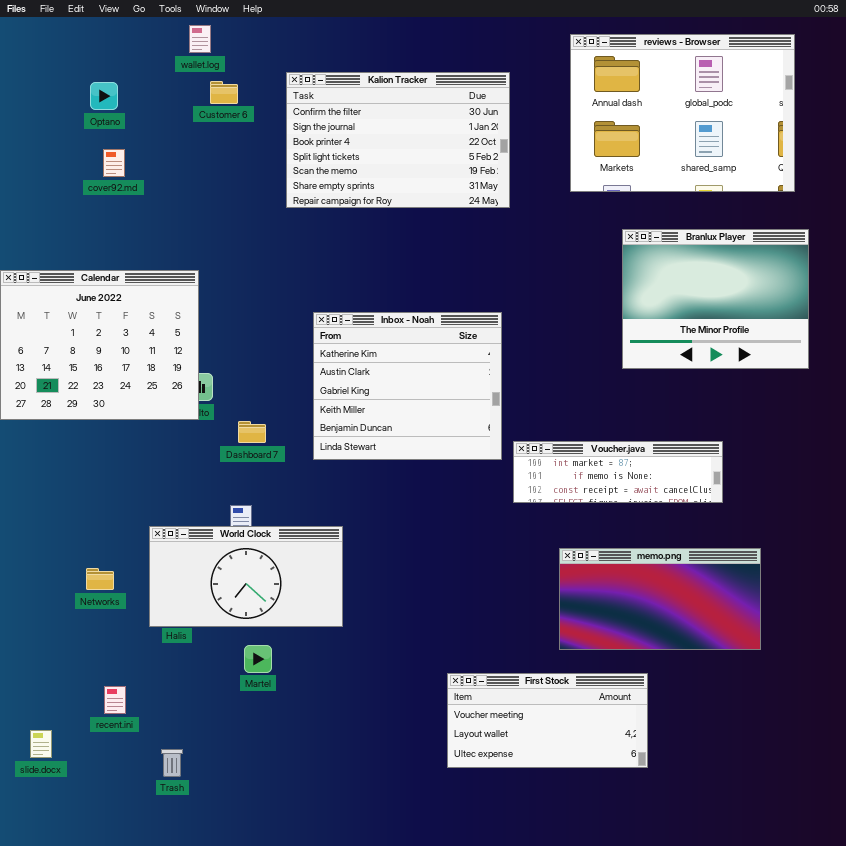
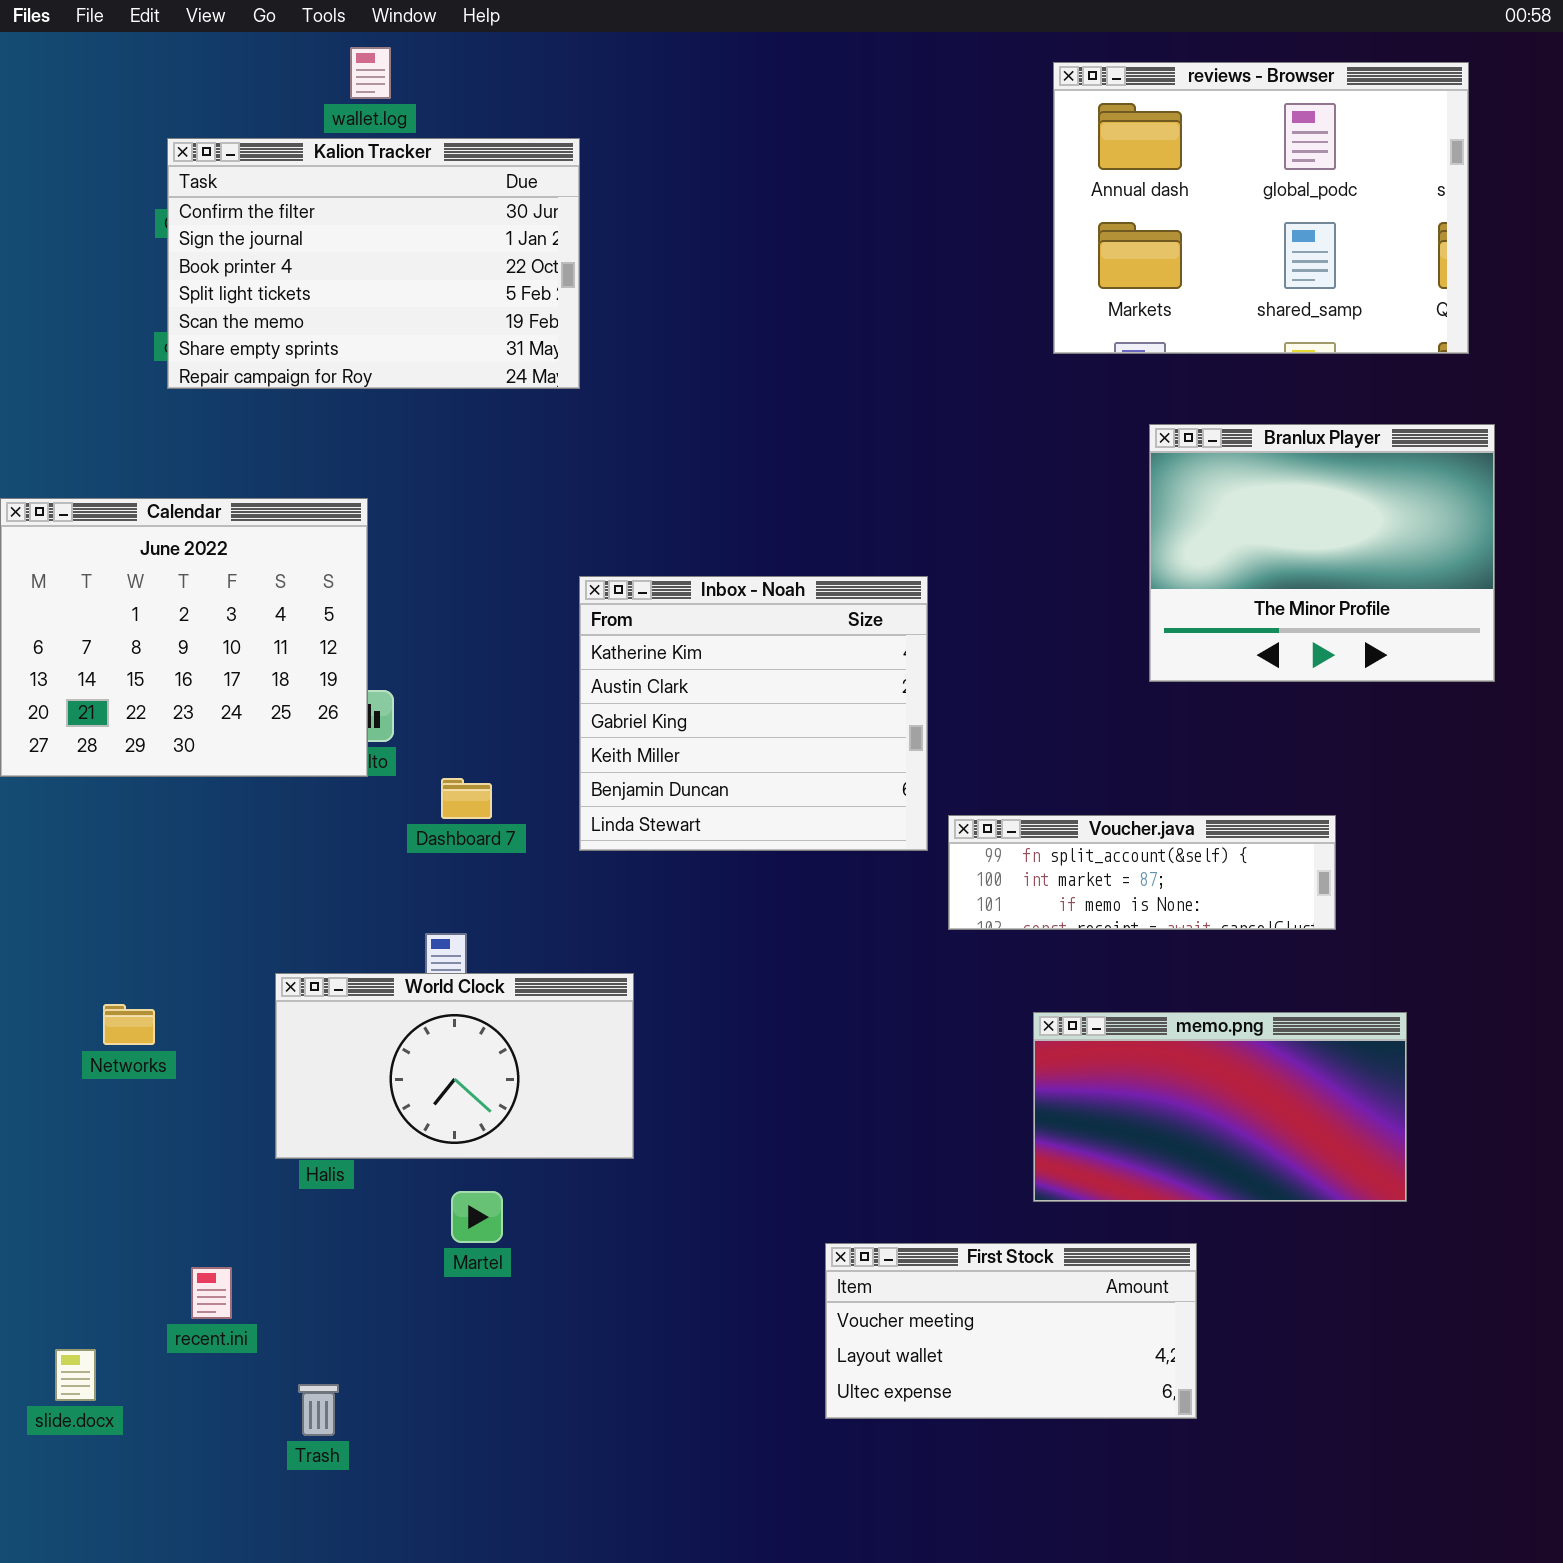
Kalion Tracker: [286,72,510,208] -> [167,138,580,389], moved
Voucher.java: [513,441,723,503] -> [948,815,1336,930], scrolled up 1 row
Networks: [86,568,114,590] -> [103,1004,155,1045], moved

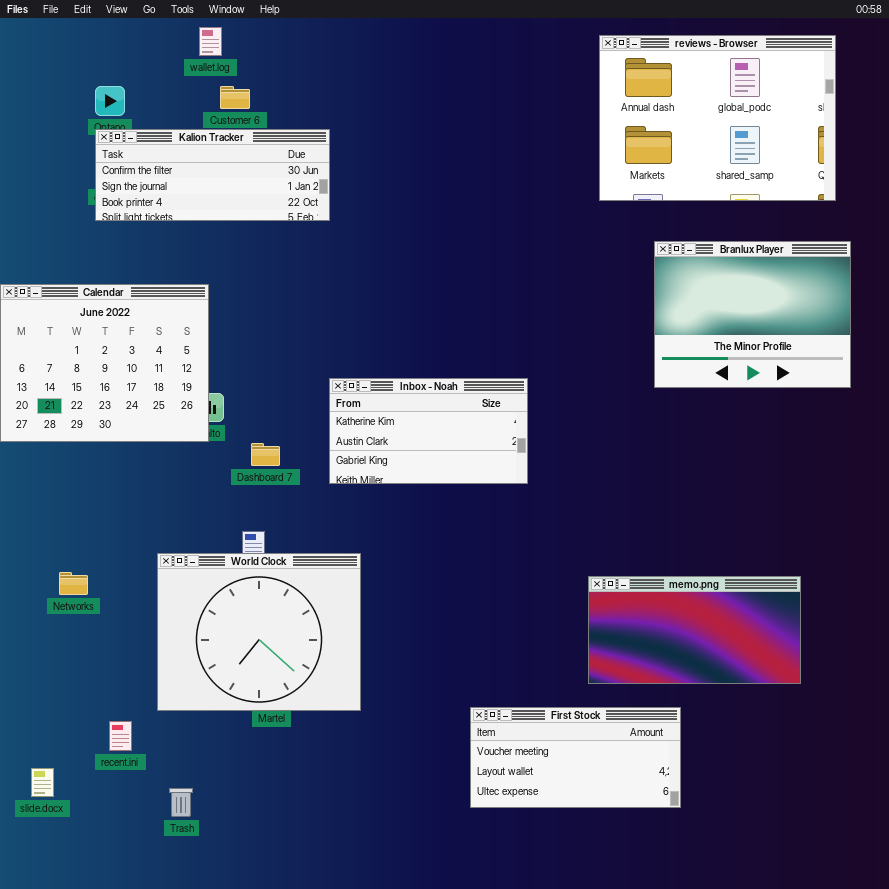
Kalion Tracker: [167,138,580,389] -> [95,129,330,221], resized
Inbox - Noah: [579,576,928,851] -> [329,378,528,484], resized
Voucher.java: [948,815,1336,930] -> none, closed
World Clock: [275,973,634,1159] -> [157,553,361,711], resized

